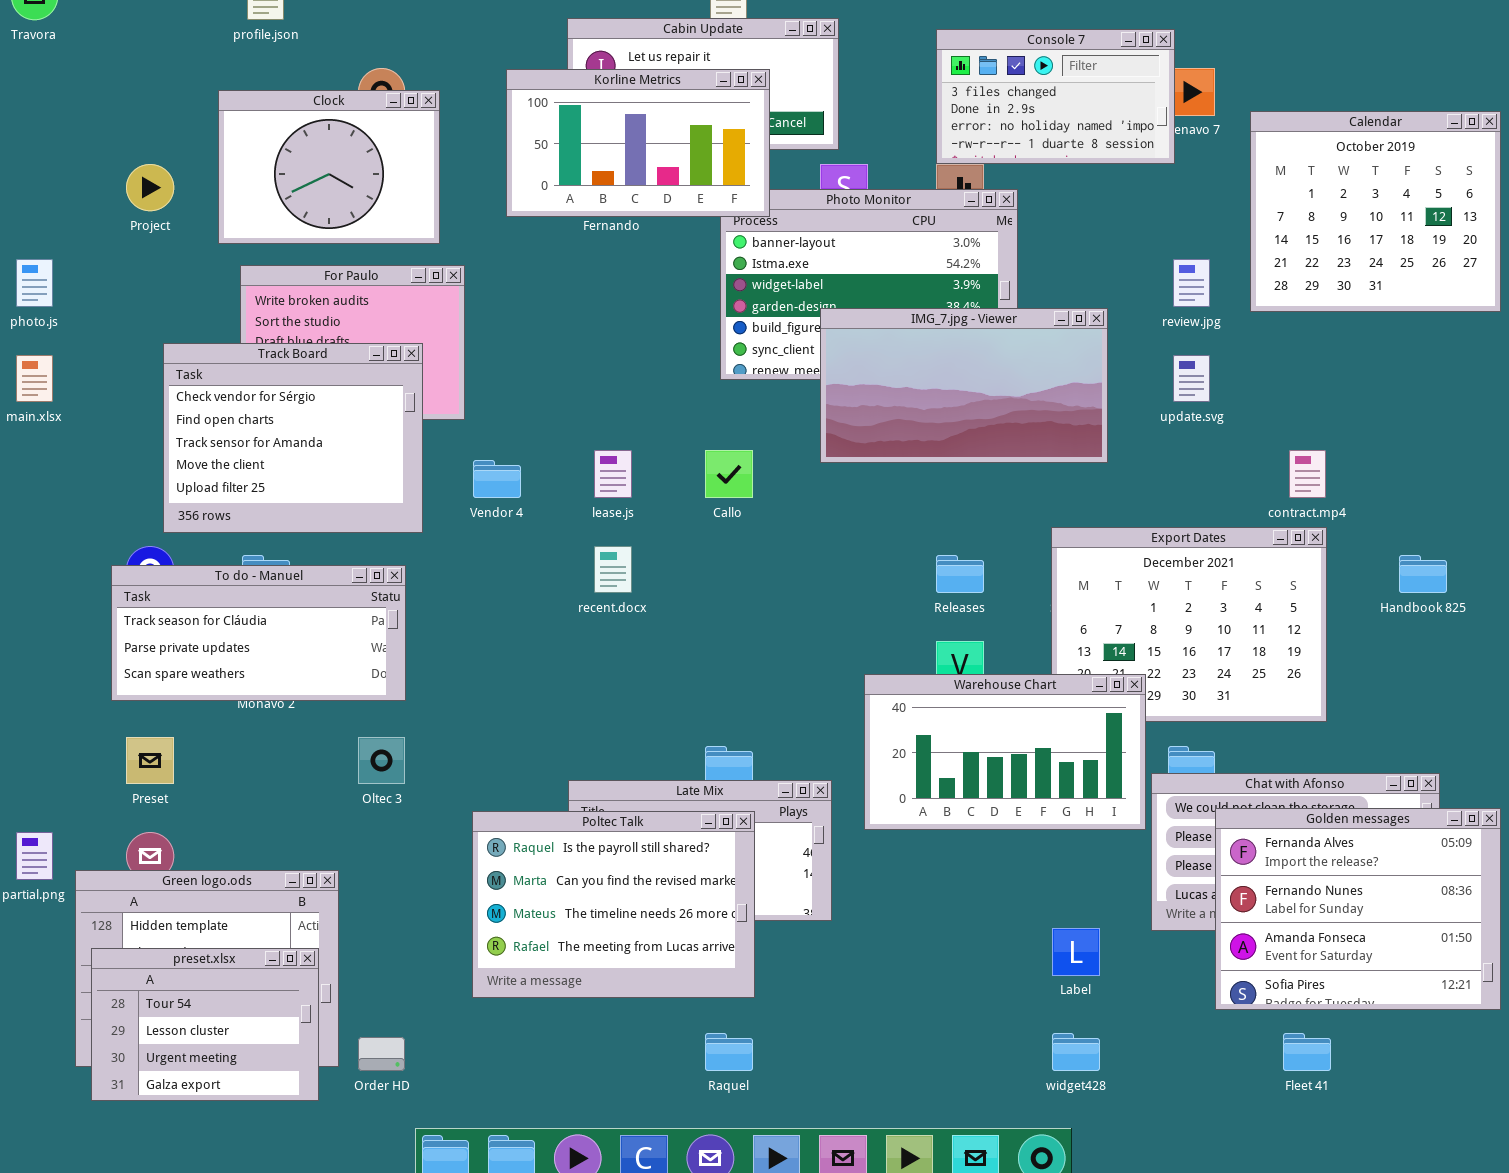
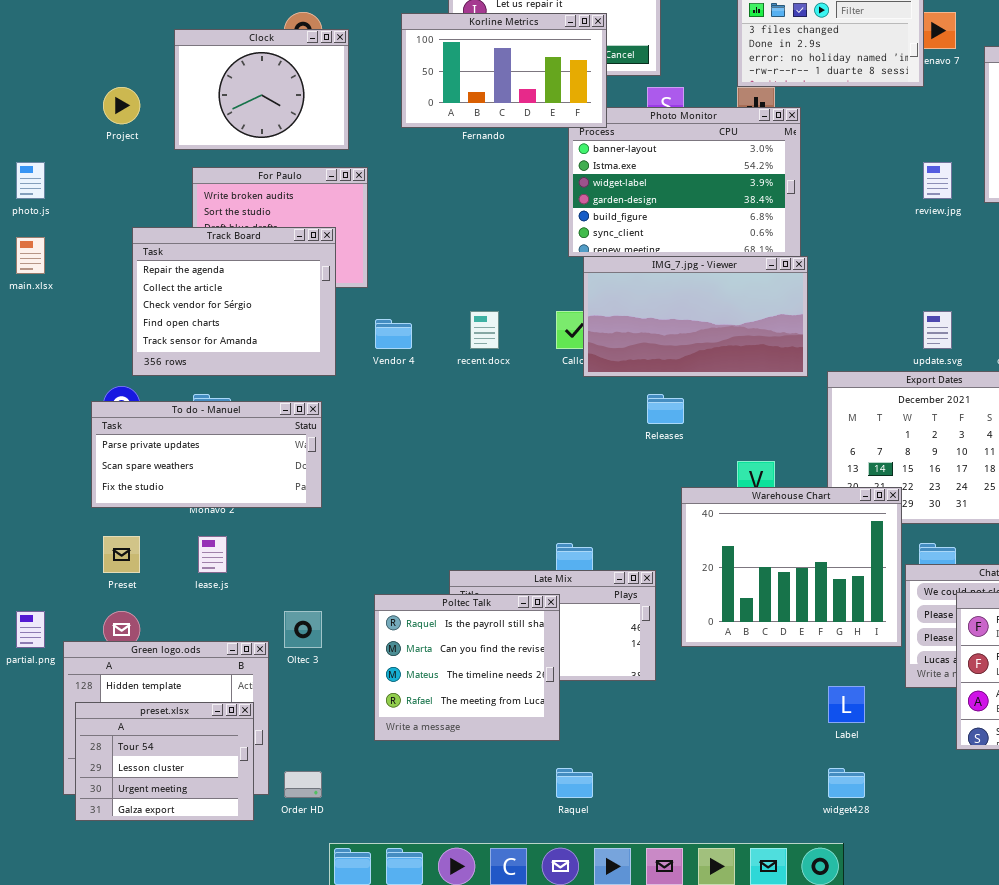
IMG_7.jpg - Viewer: [820,308,1108,463] -> [583,256,808,377], moved
Track Board: [163,343,423,533] -> [132,227,336,376], scrolled up 2 rows
update.svg: [1173,355,1210,402] -> [923,311,952,349], moved
lease.js: [594,450,632,498] -> [198,536,227,573], moved
recent.docx: [594,546,632,593] -> [470,311,499,349], moved
Releases: [936,555,984,593] -> [647,394,684,424], moved
To do - Manuel: [111,565,406,701] -> [91,401,322,508], scrolled down 1 row
Warehouse Chart: [864,674,1146,830] -> [681,487,902,647], resized
Oltec 3: [358,737,405,784] -> [284,611,322,648], moved
Poltec Talk: [472,811,755,998] -> [374,594,560,741], resized

